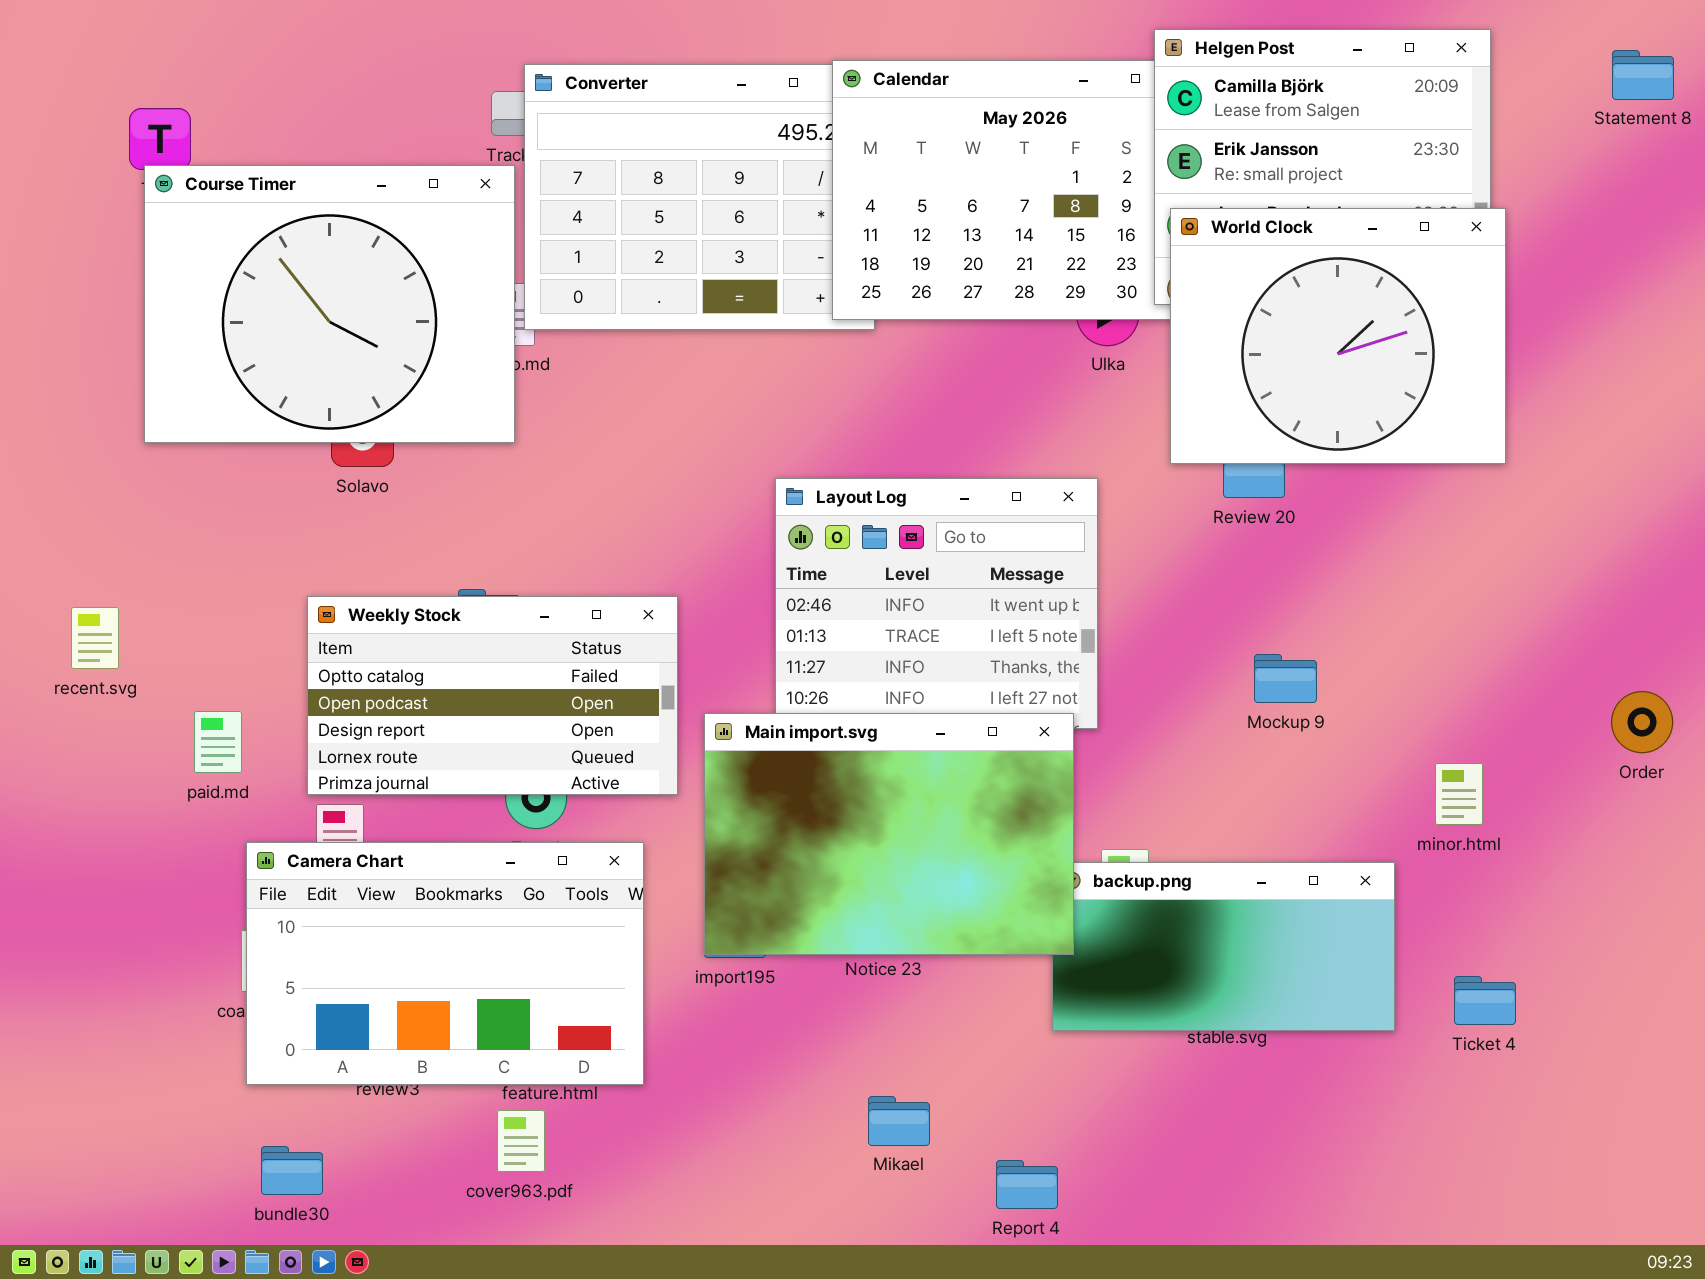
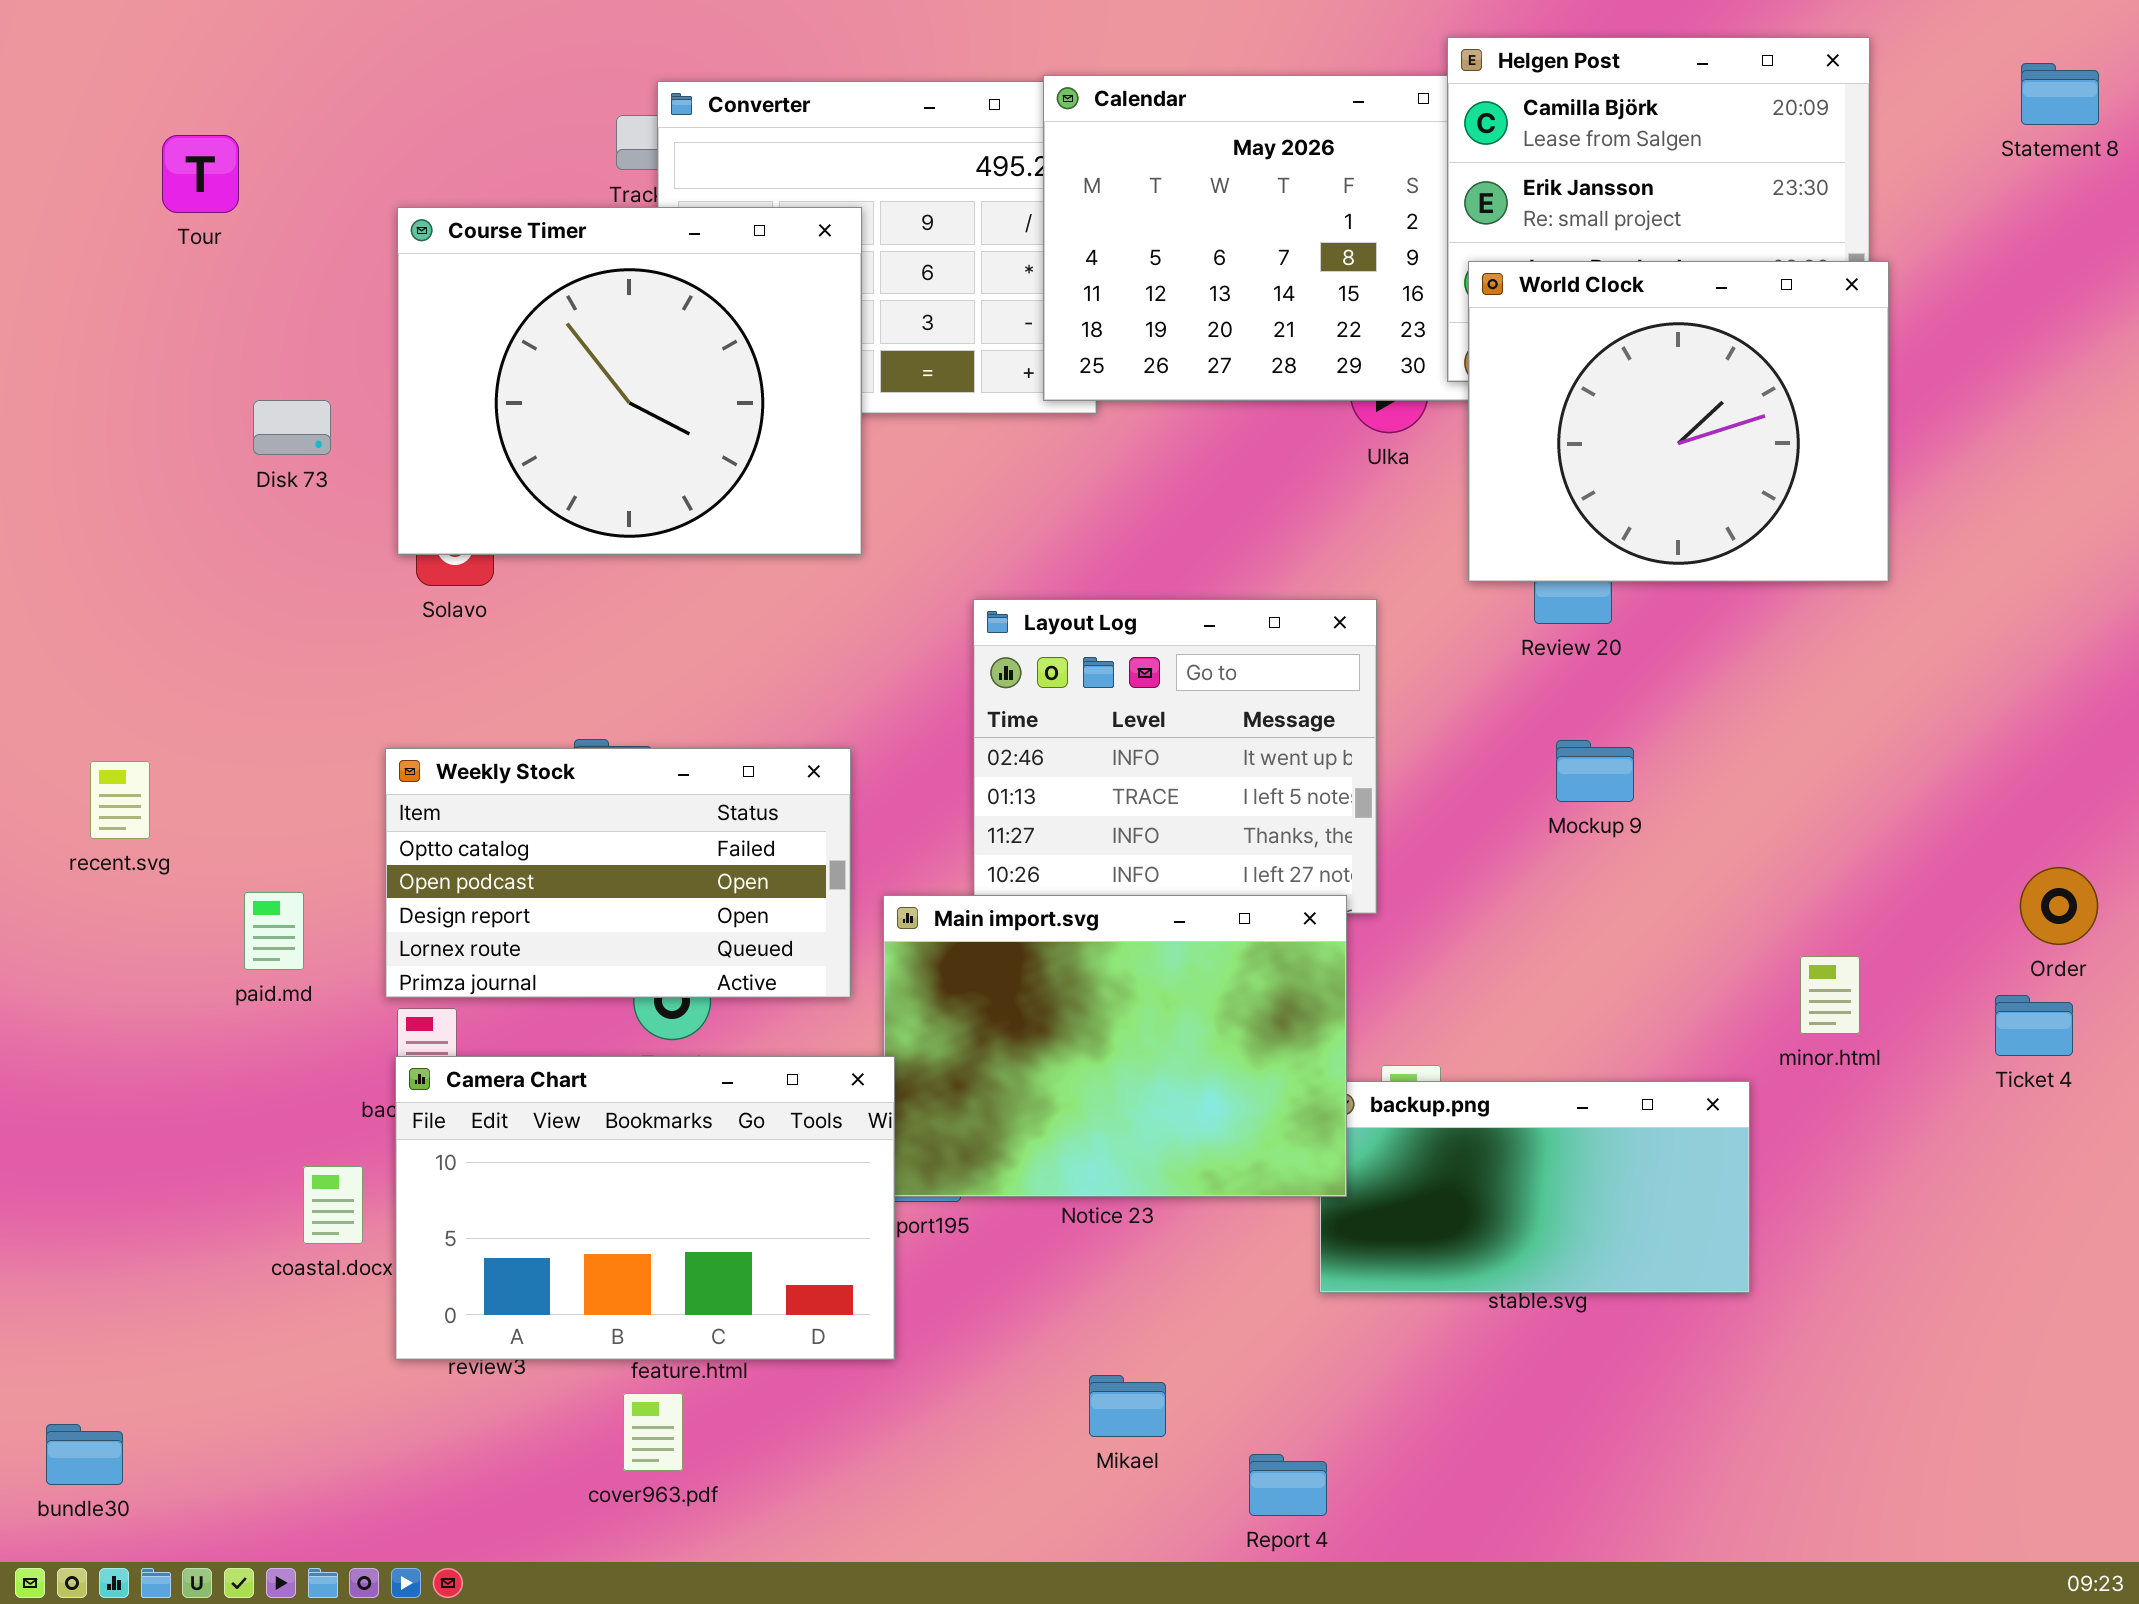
Course Timer: [144,165,515,443] -> [397,207,862,555], moved
Mockup 9: [1254,654,1317,703] -> [1556,740,1634,802], moved
Camera Chart: [246,842,644,1085] -> [395,1056,895,1360], moved
Ticket 4: [1454,976,1516,1025] -> [1995,995,2073,1056], moved
bundle30: [261,1146,323,1195] -> [46,1424,123,1485], moved

